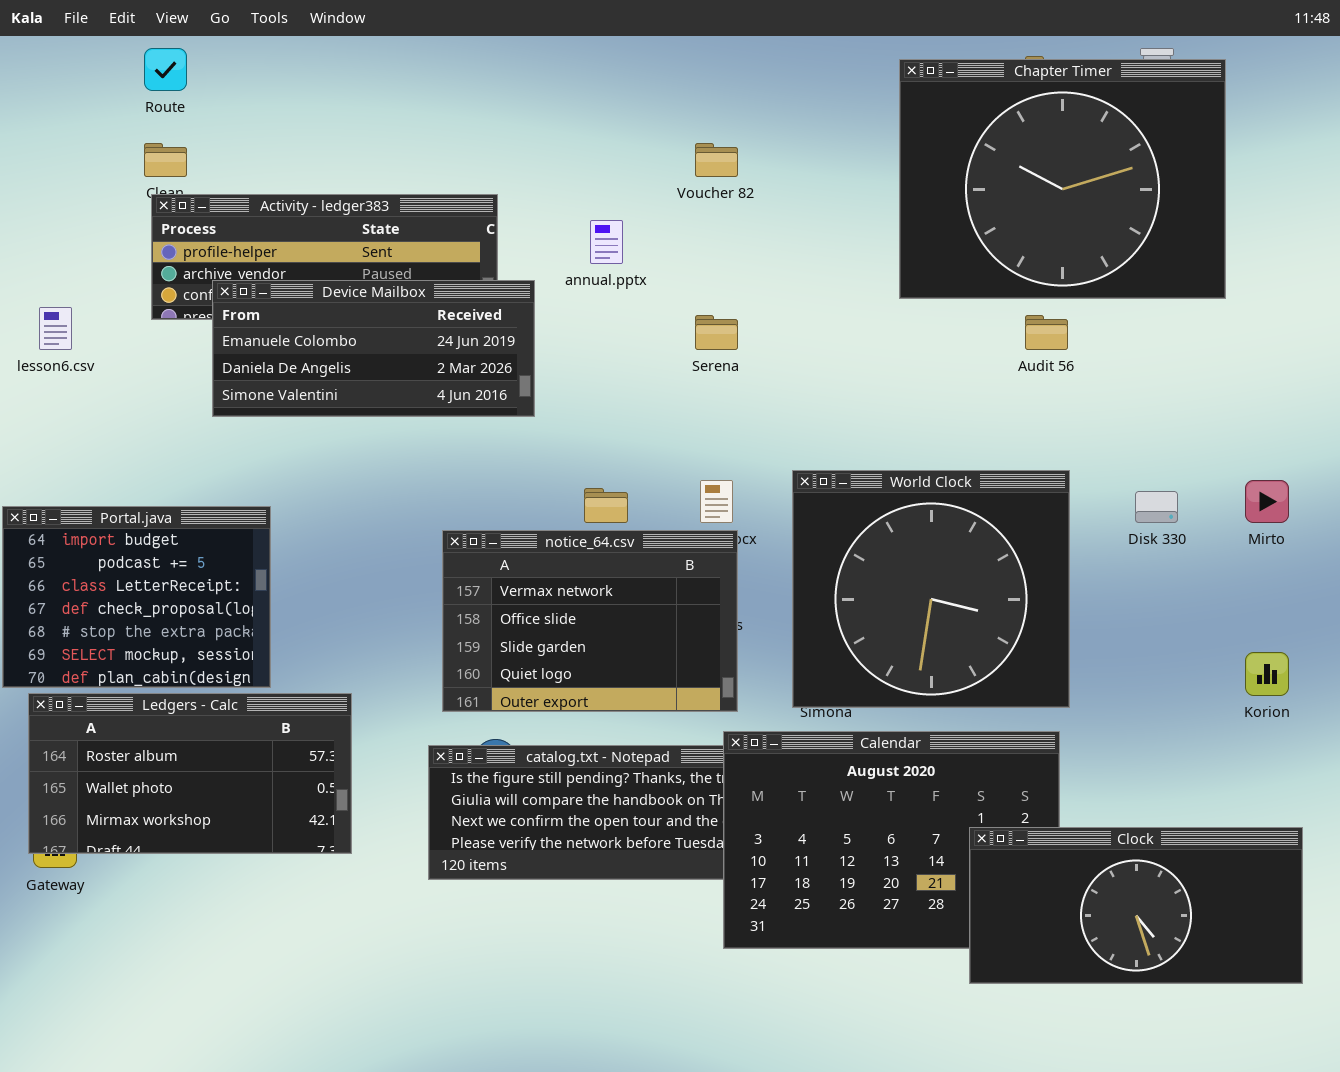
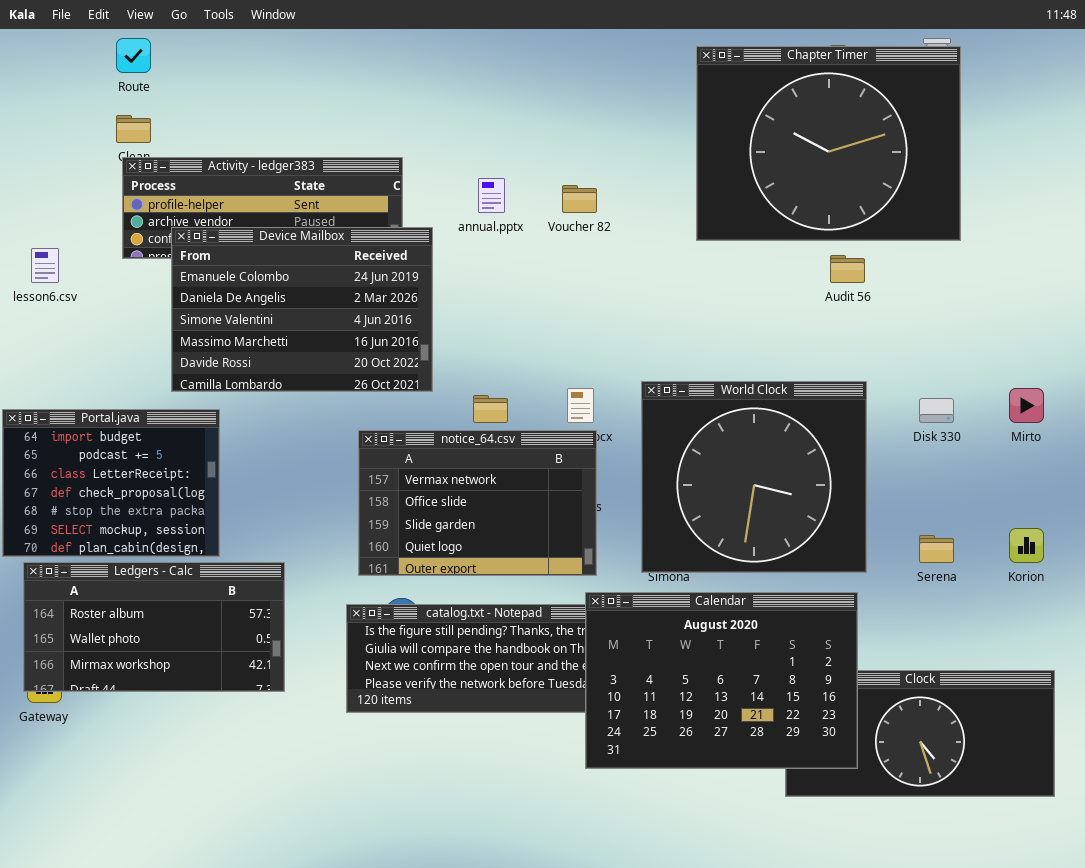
Chapter Timer: [899,59,1226,299] -> [696,46,961,241], moved
Voucher 82: [695,143,738,177] -> [562,185,597,213], moved
Device Mailbox: [212,280,535,417] -> [171,227,433,392], resized
Serena: [695,315,738,350] -> [919,535,954,563], moved
Calendar: [723,731,1060,949] -> [585,592,858,769], raised

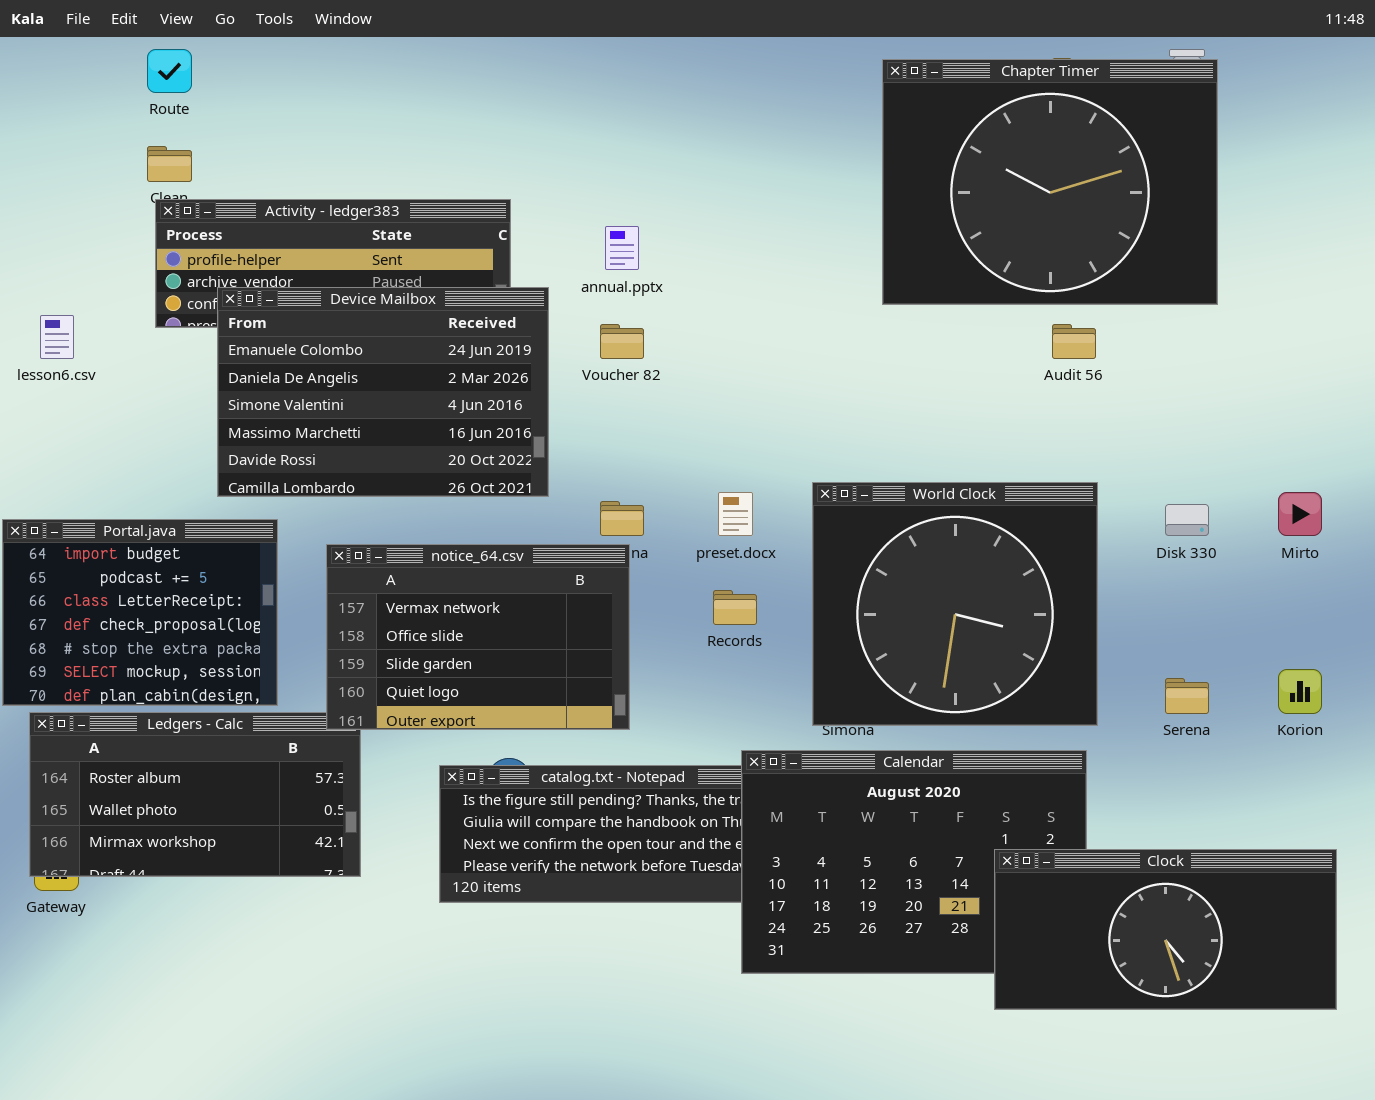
Voucher 82: [562,185,597,213] -> [600,324,644,359], moved
notice_64.csv: [358,430,597,576] -> [326,544,630,730], moved
Clock: [785,670,1055,797] -> [994,849,1337,1010], raised

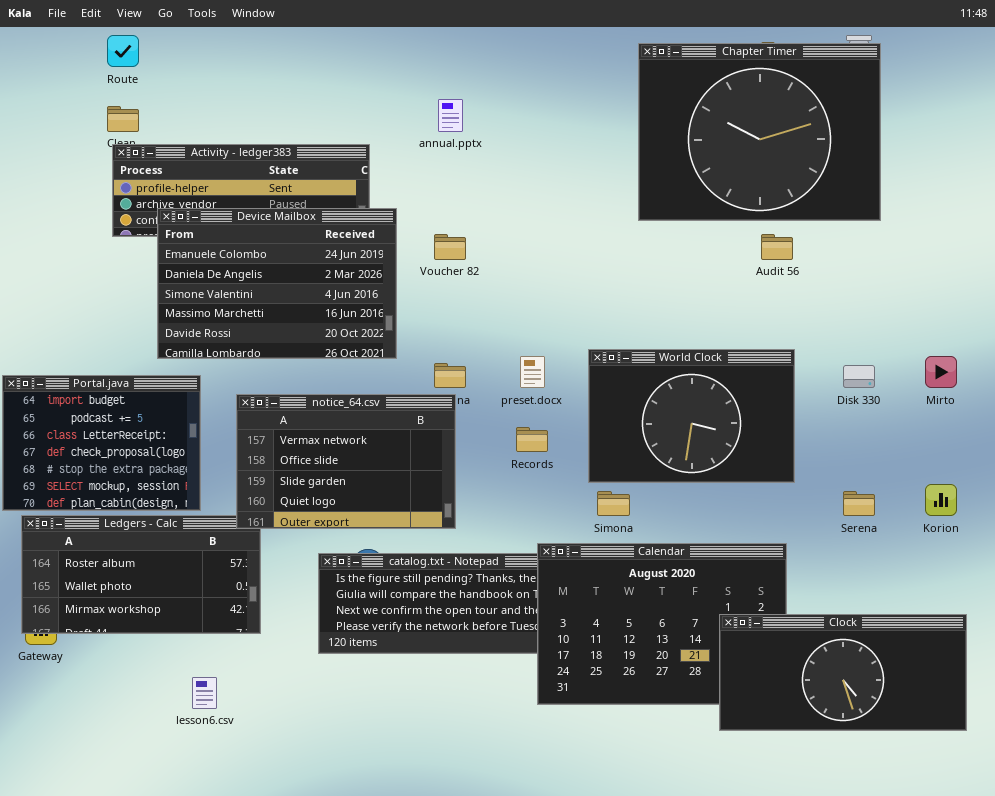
annual.pptx: [605,226,639,270] -> [438,99,463,132], moved
lesson6.csv: [40,315,74,359] -> [192,677,217,709], moved
World Clock: [812,482,1098,726] -> [588,349,795,483], resized

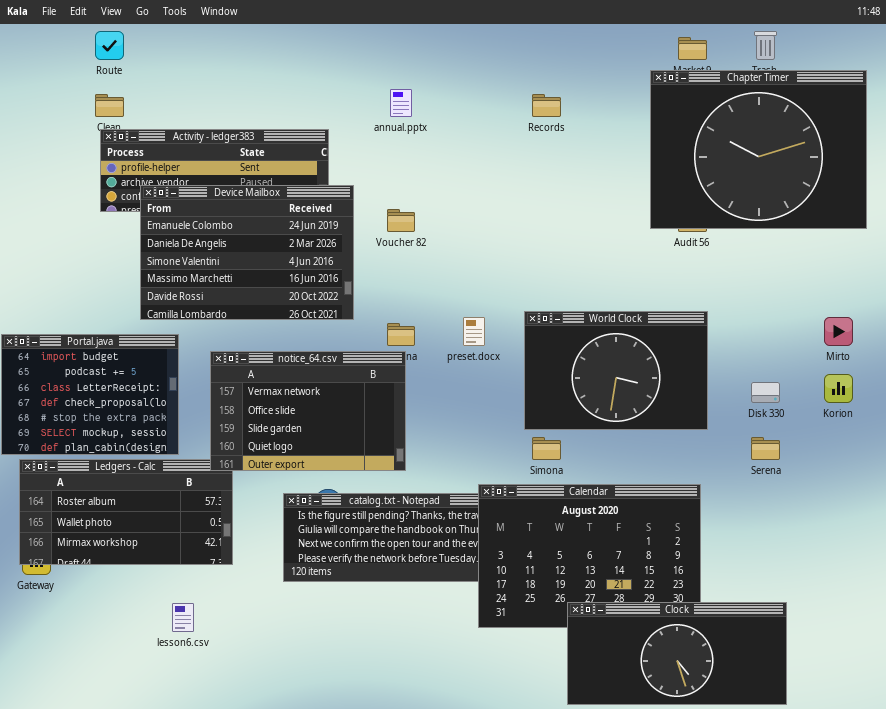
Chapter Timer: [638,43,881,221] -> [650,70,867,229], moved
Disk 330: [843,365,875,388] -> [751,382,780,403], moved
Records: [516,427,548,452] -> [532,94,561,117], moved
Korion: [925,484,957,516] -> [824,374,853,403], moved
Clock: [719,614,967,731] -> [567,602,787,705], moved

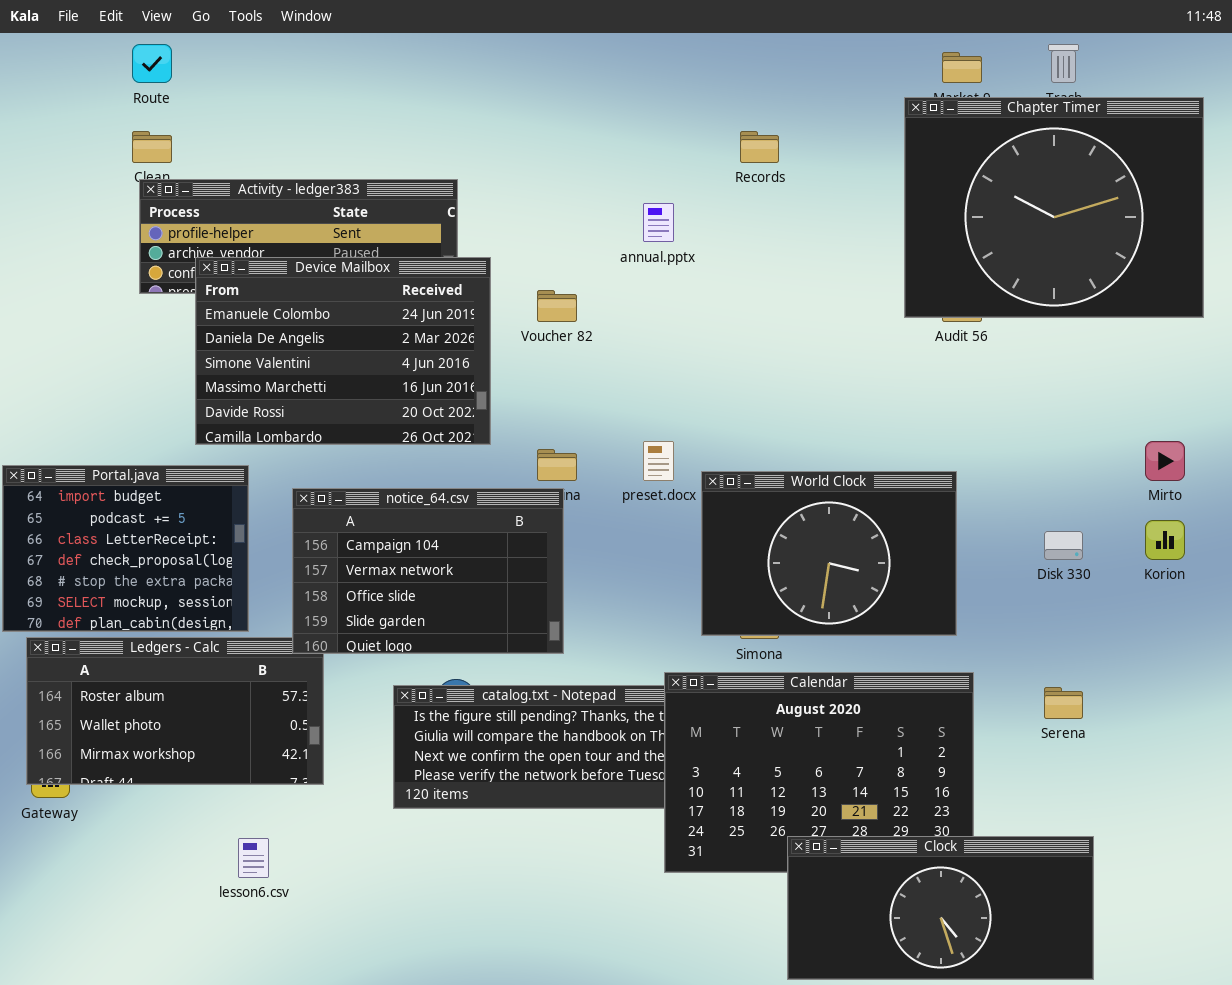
annual.pptx: [390,89,412,117] -> [643,203,674,242], moved
World Clock: [524,311,708,430] -> [701,471,957,636], moved
notice_64.csv: [210,351,406,471] -> [292,488,564,654], scrolled up 1 row
Serena: [751,437,780,460] -> [1044,687,1083,719], moved

